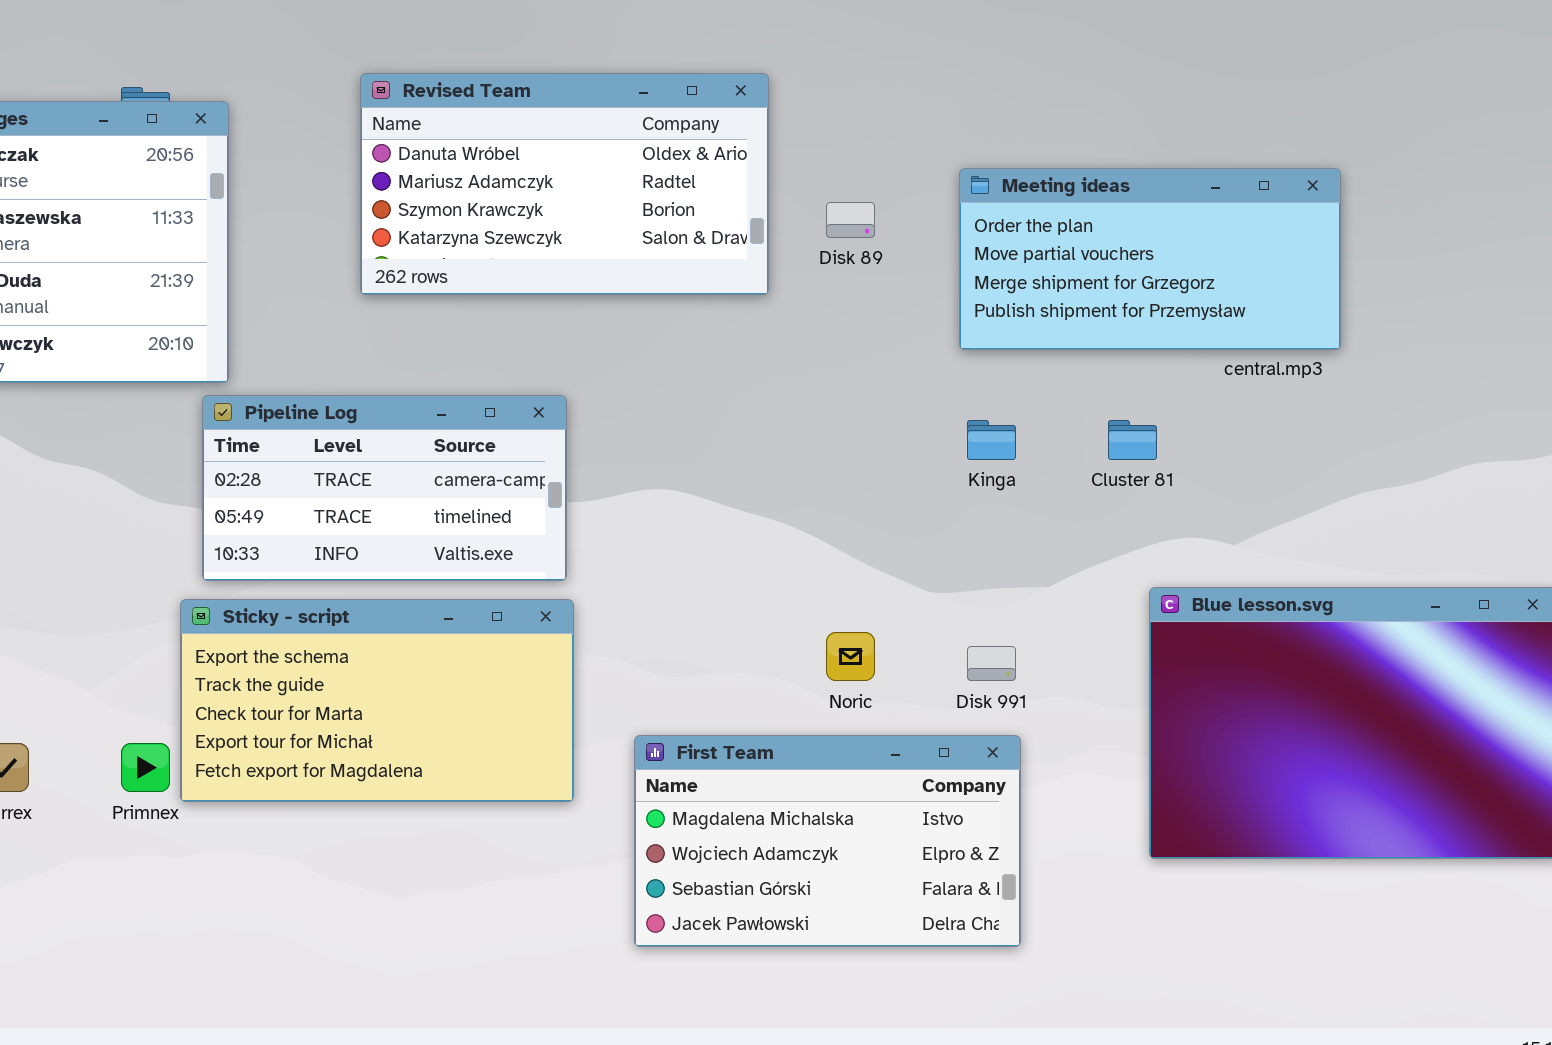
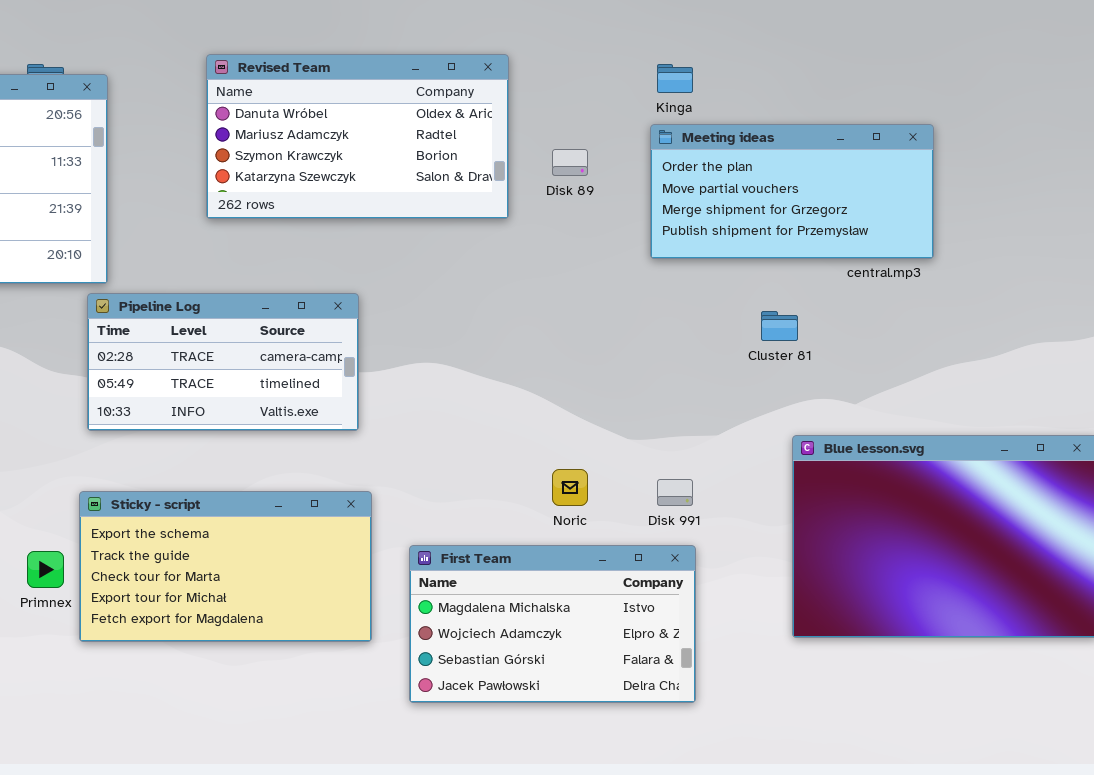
Kinga: [967,420,1016,460] -> [657,64,693,93], moved
Sticky - script: [180,599,574,802] -> [79,491,372,642], moved

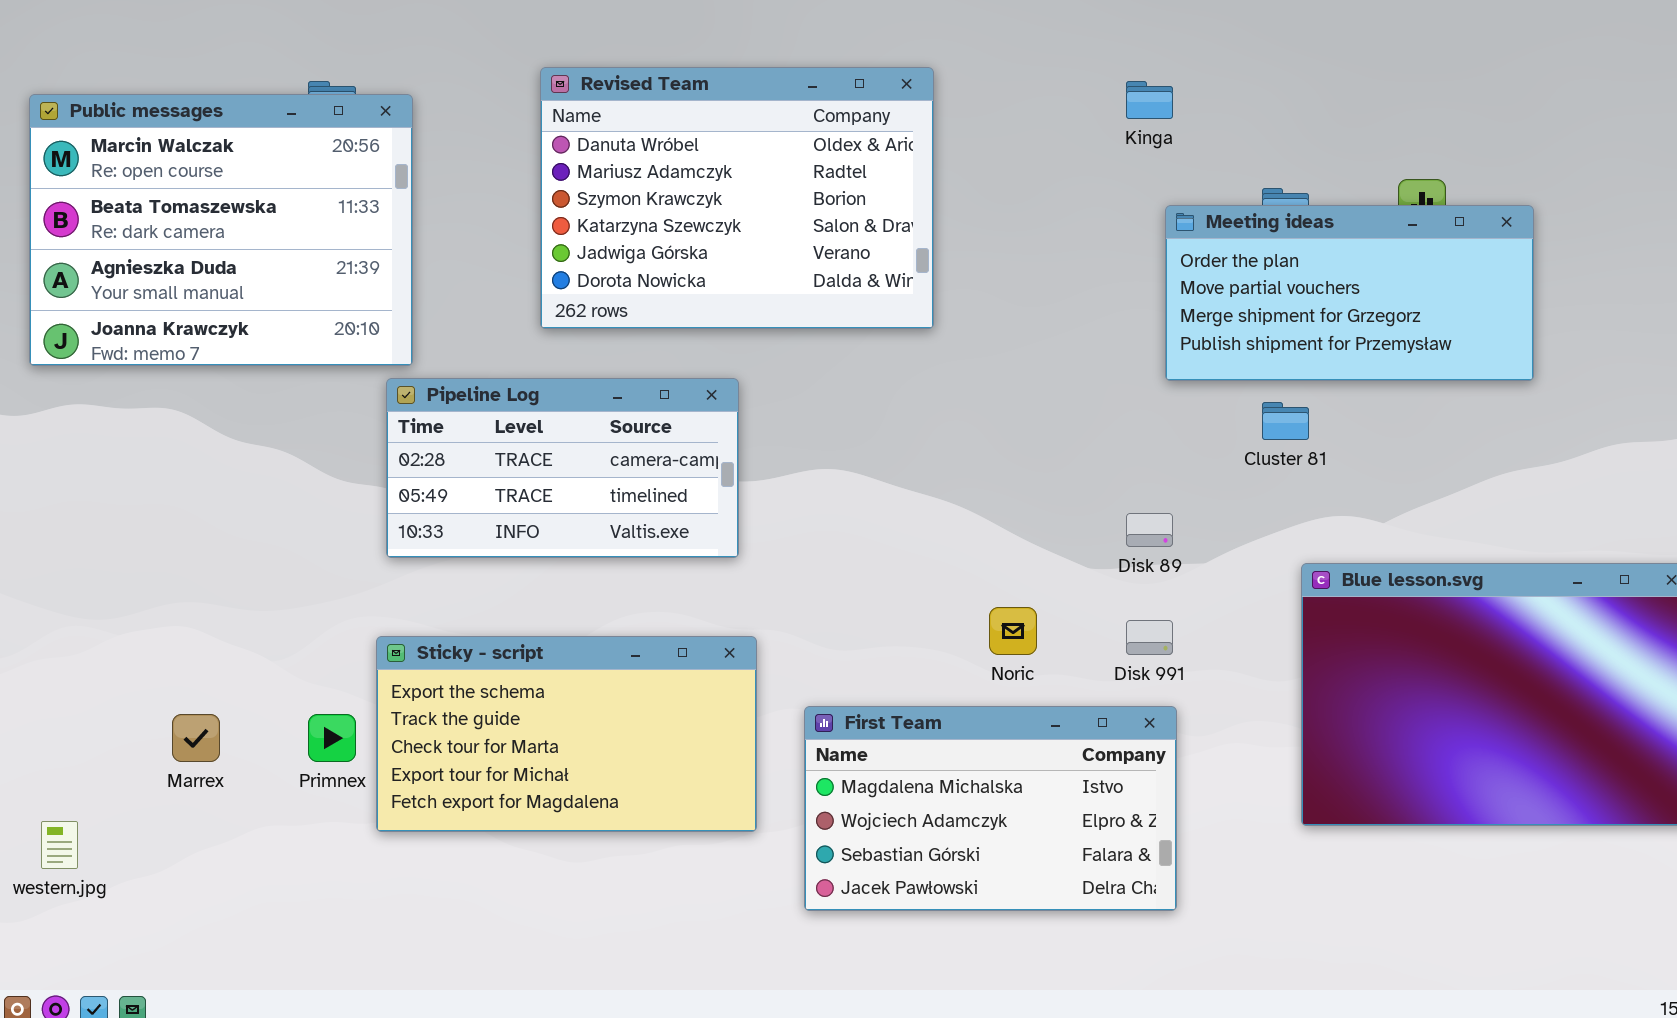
Revised Team: [206,54,509,219] -> [540,67,934,329], resized
Meeting ideas: [650,124,934,259] -> [1165,205,1534,381], moved
Disk 89: [552,149,588,176] -> [1126,513,1173,547], moved

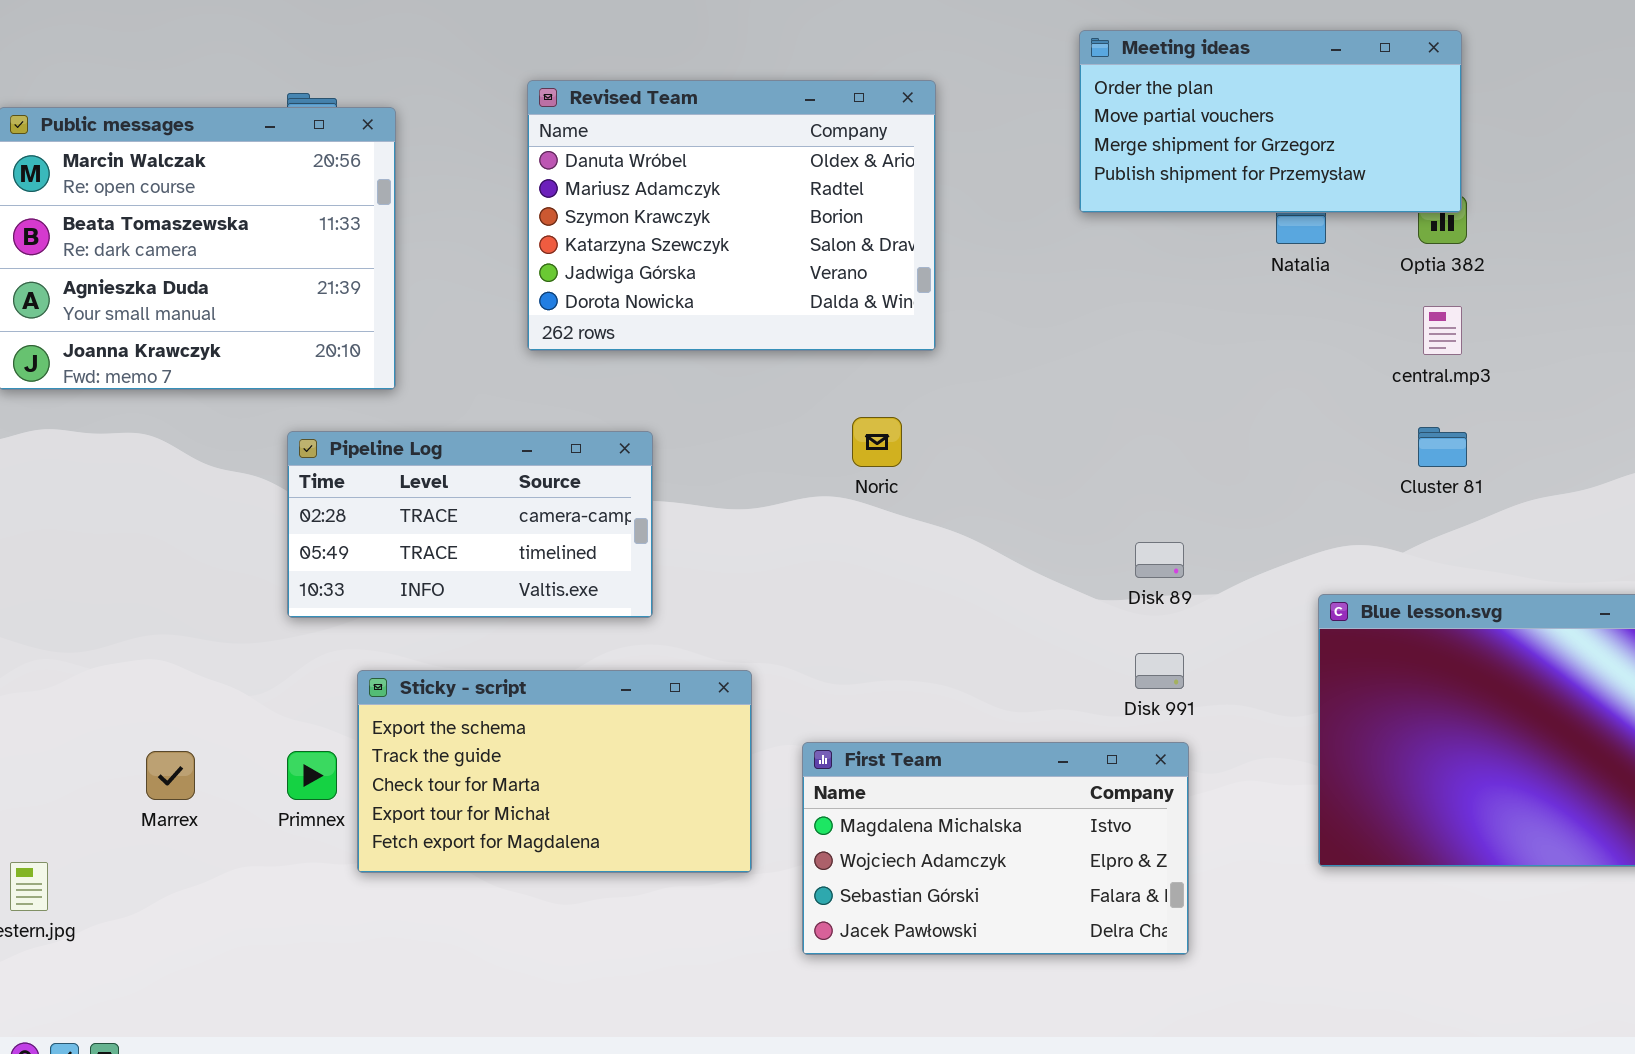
Meeting ideas: [1165,205,1534,381] -> [1079,30,1462,213], moved
Pipeline Log: [386,378,739,558] -> [287,431,653,618], moved
Cluster 81: [1262,402,1309,440] -> [1418,427,1467,467], moved
Noric: [989,607,1037,655] -> [852,417,902,467], moved

